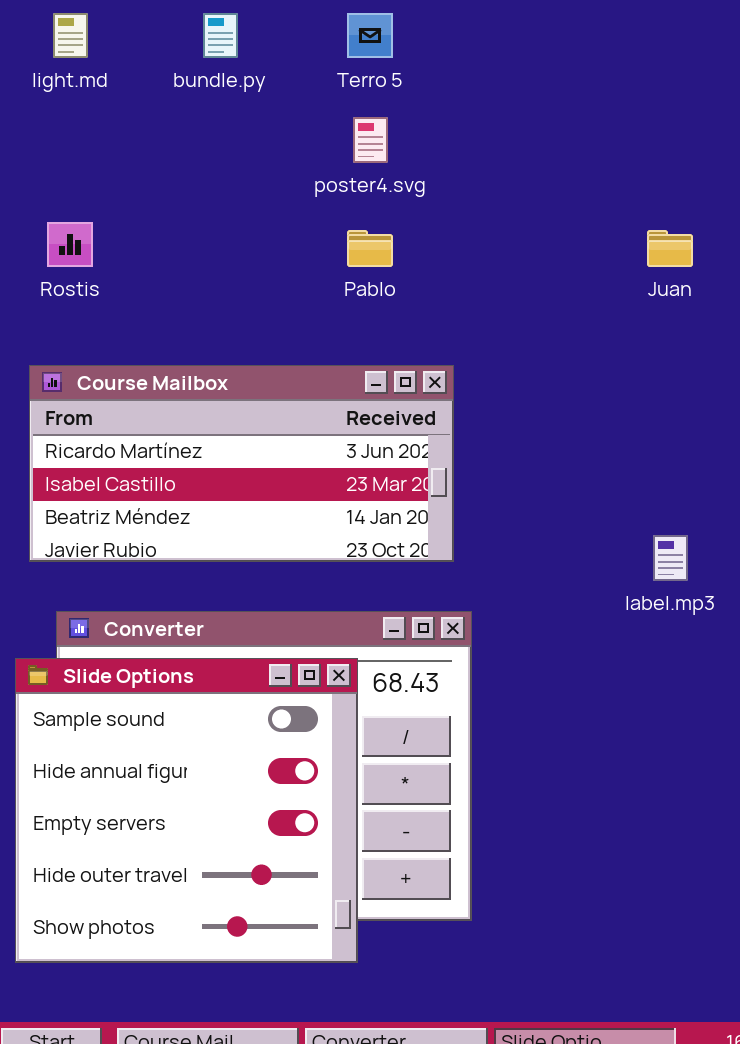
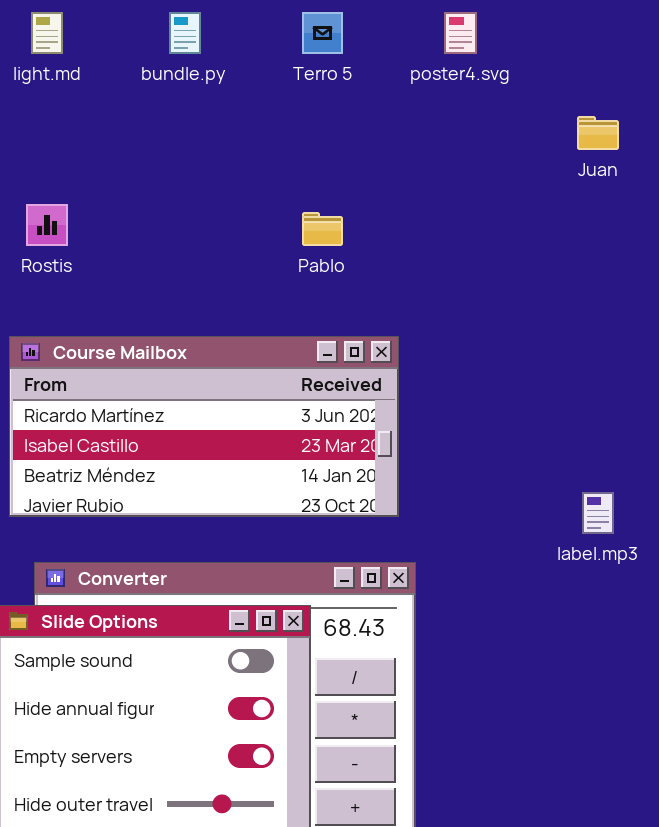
poster4.svg: [353,117,388,163] -> [444,12,477,54], moved
Juan: [647,230,693,267] -> [577,116,619,150], moved

